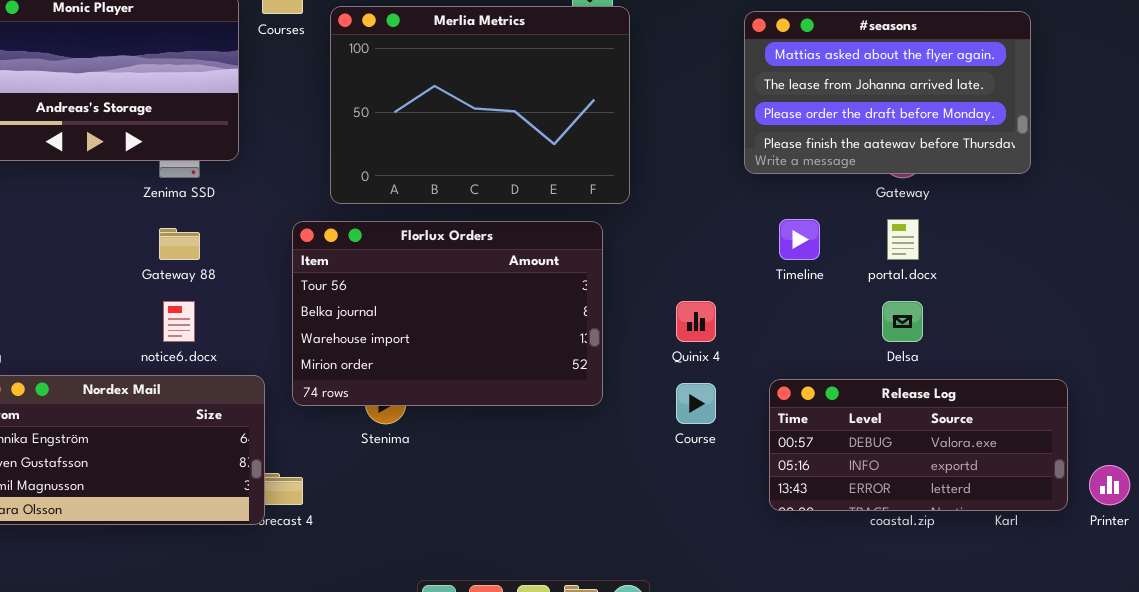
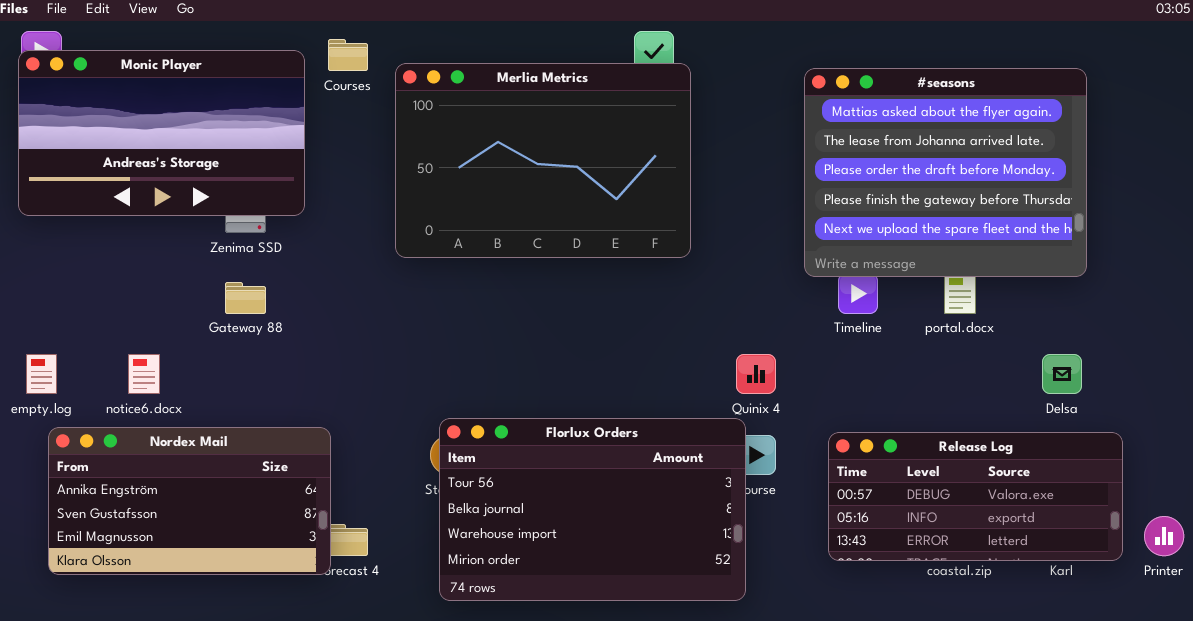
#seasons: [744,11,1031,174] -> [804,68,1087,277], resized
Florlux Orders: [292,221,603,406] -> [439,418,746,601], moved
notice6.docx: [163,301,195,342] -> [128,354,160,394], moved
Delsa: [882,301,923,342] -> [1042,354,1082,394], moved

